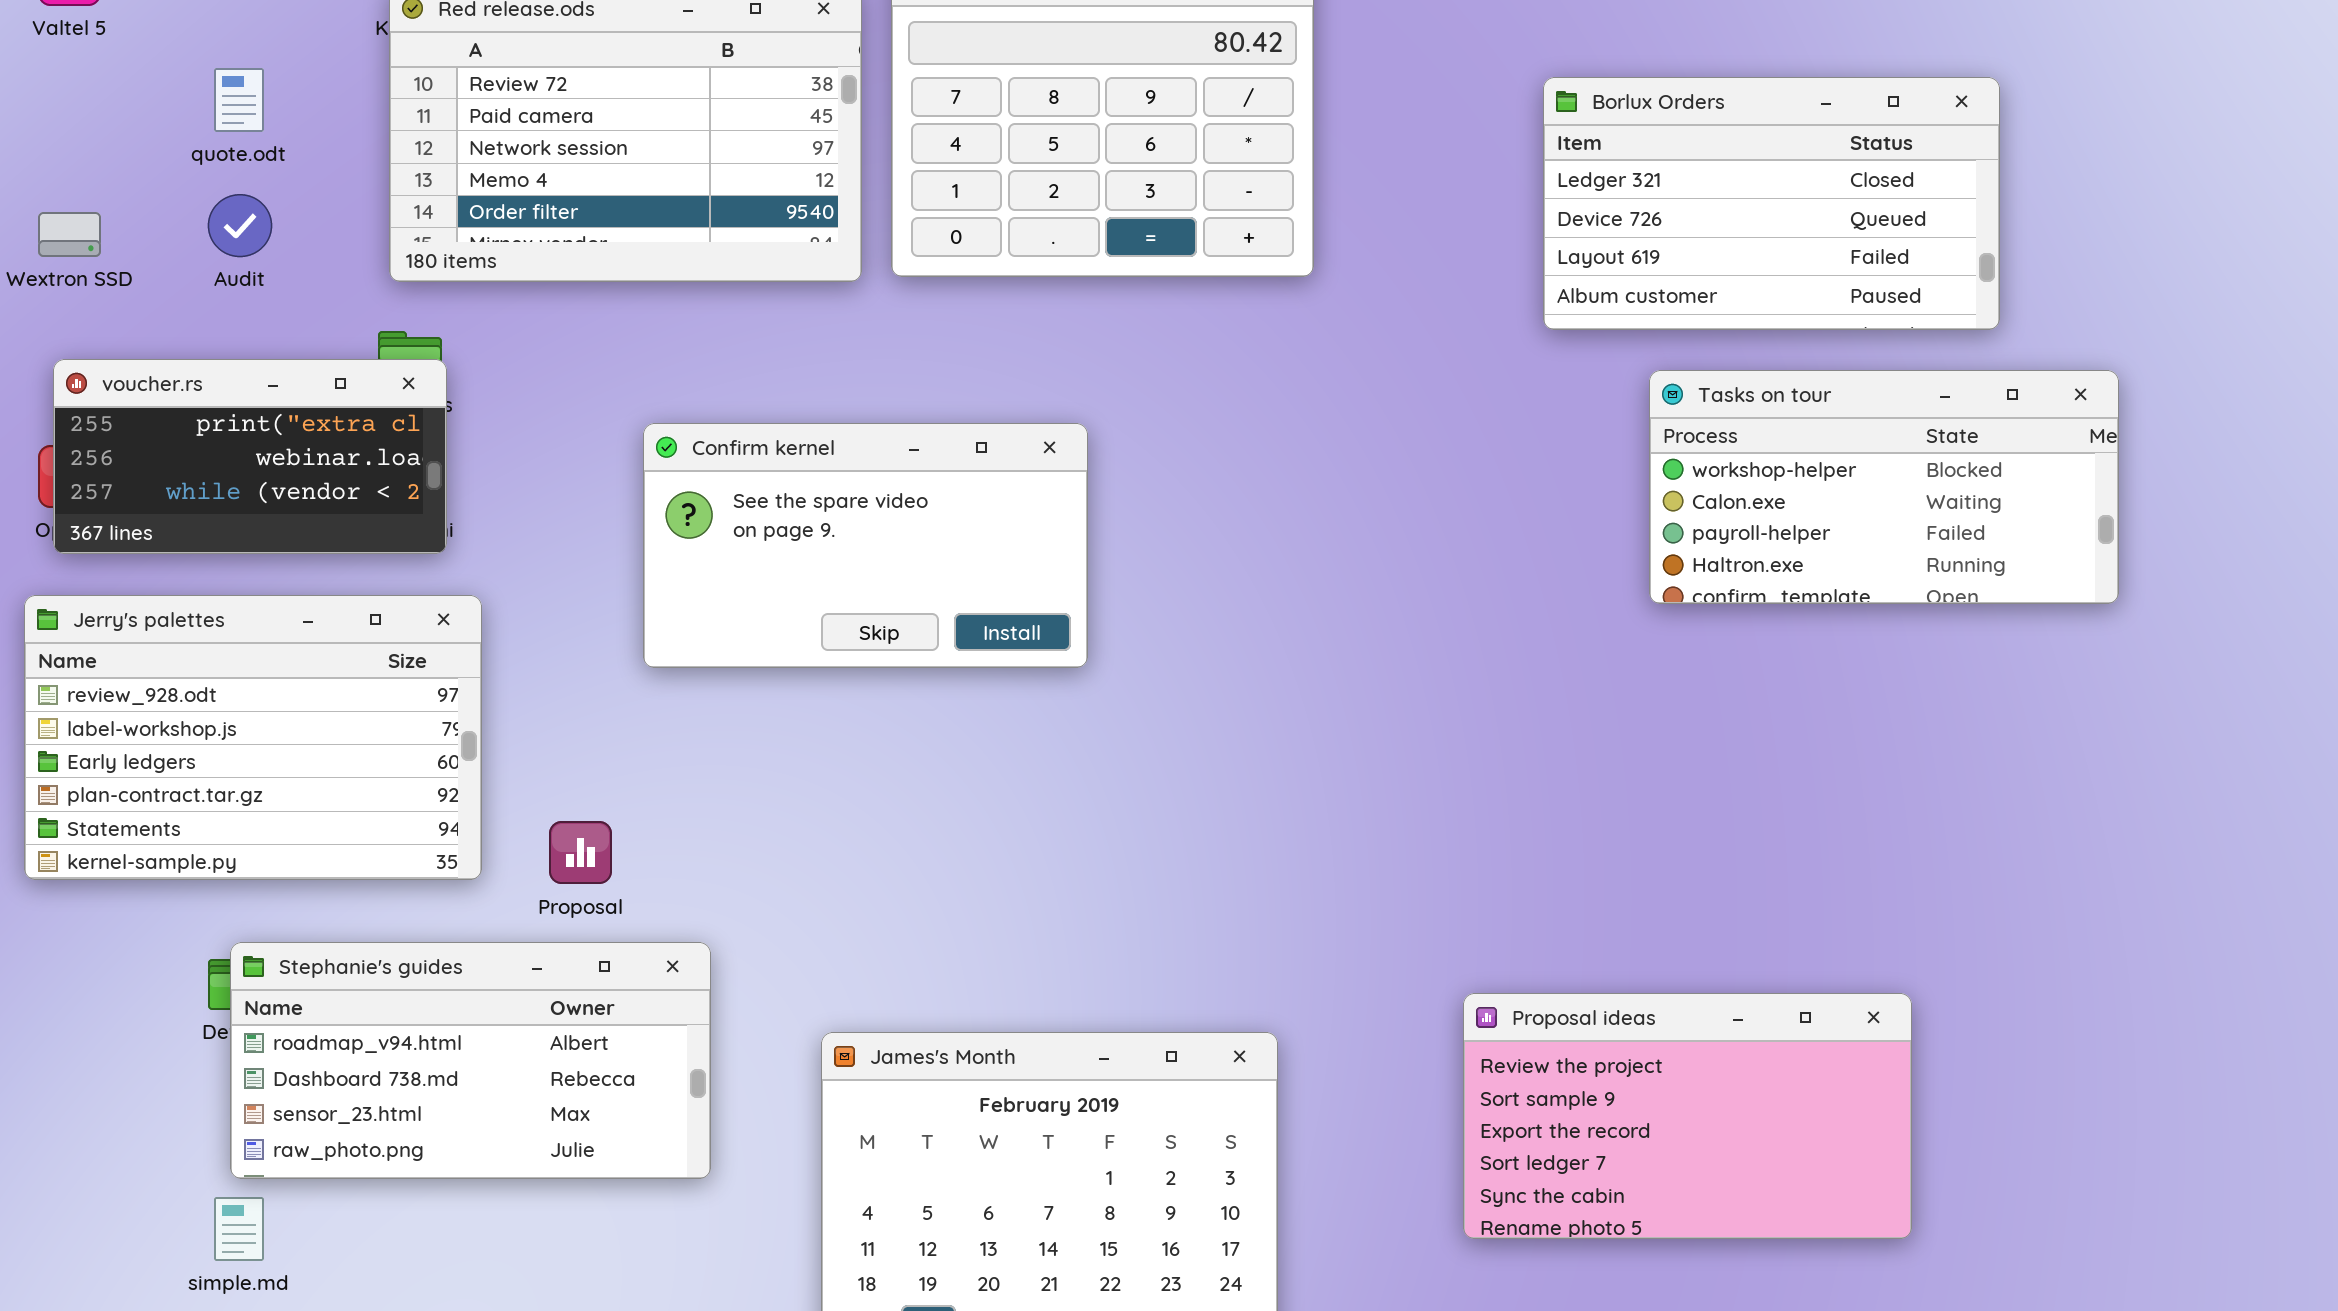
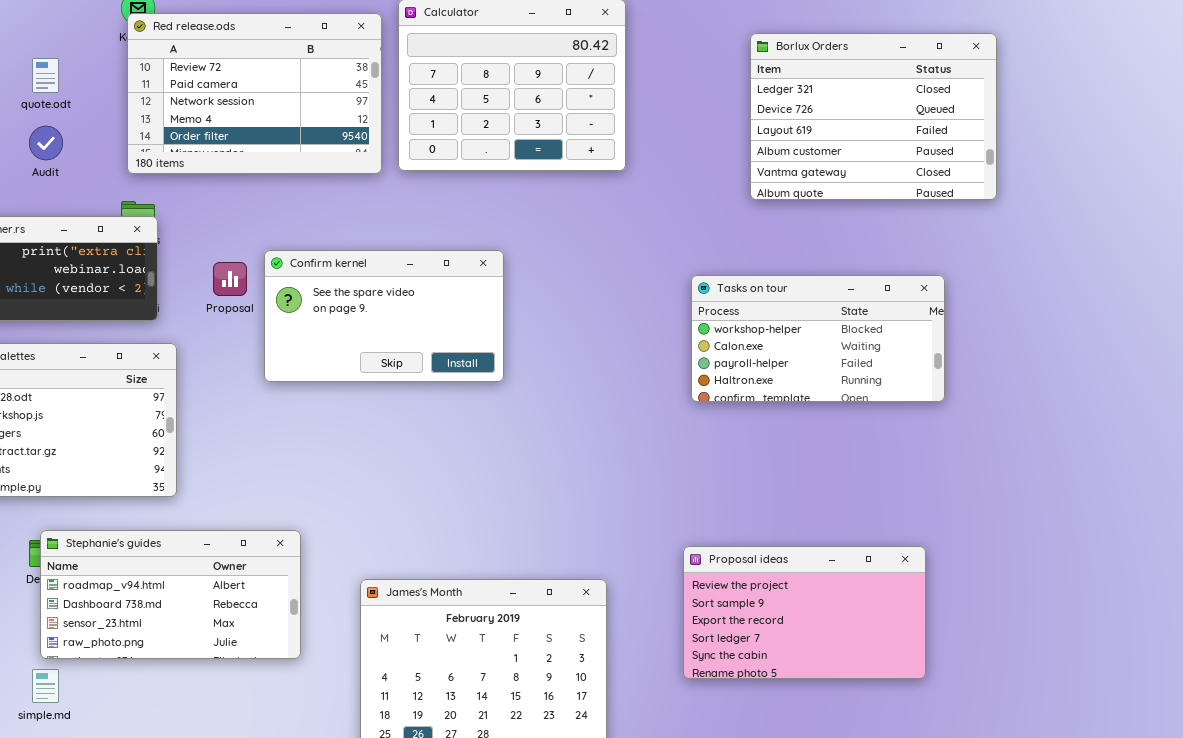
Borlux Orders: [1543,77,2000,330] -> [750,33,997,200], resized
Tasks on tour: [1649,370,2119,604] -> [691,275,945,402], moved
Proposal: [549,821,612,884] -> [213,262,247,296], moved
Proposal ideas: [1463,993,1912,1239] -> [683,546,926,679], moved

